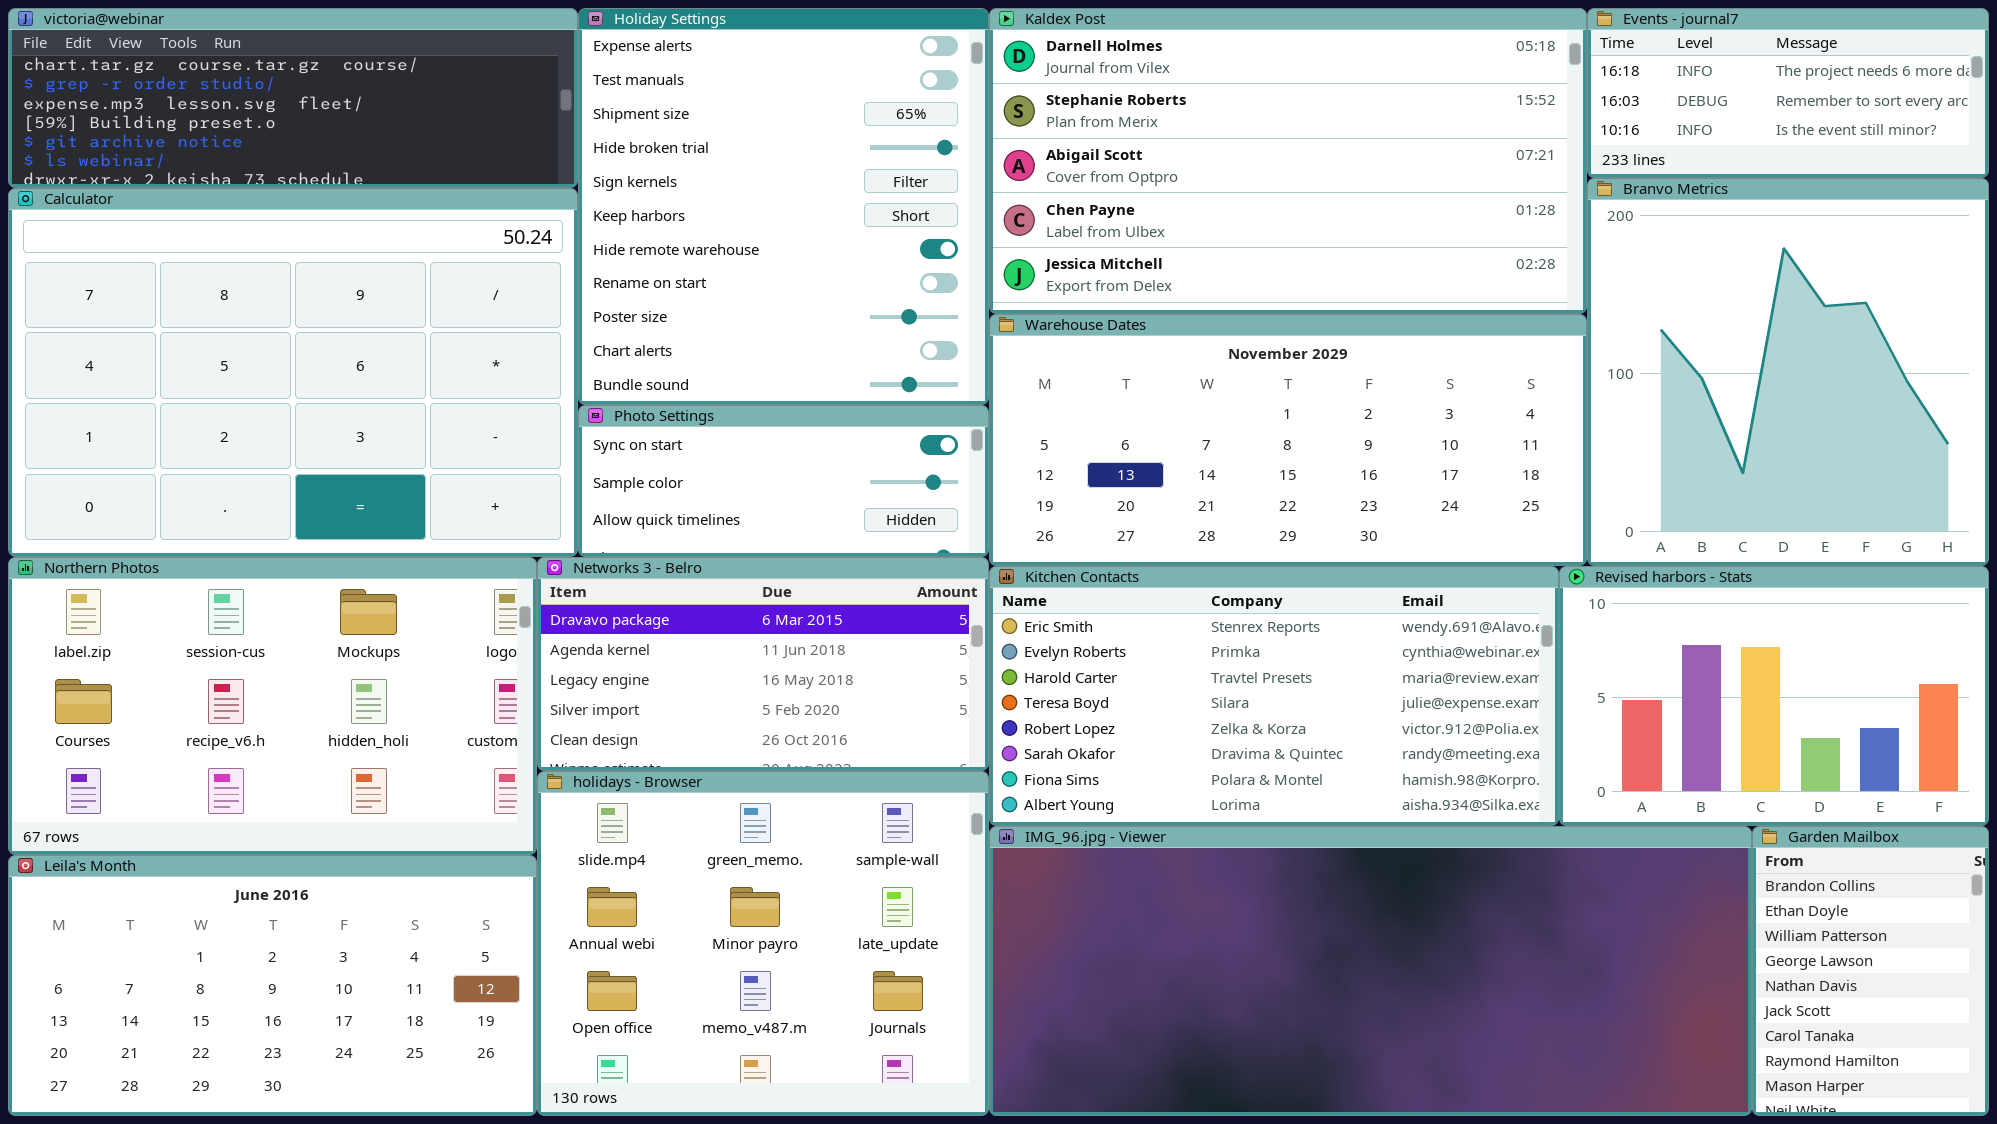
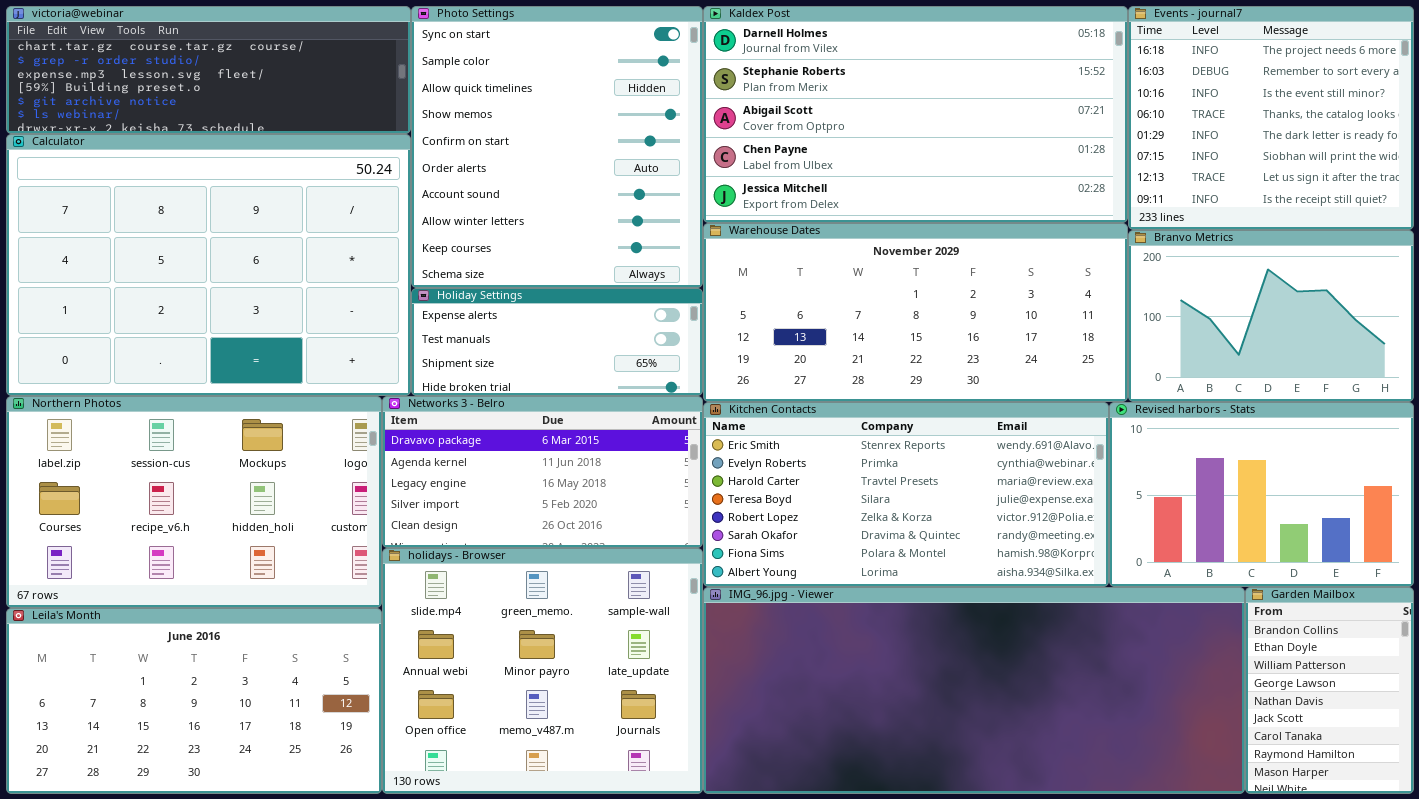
Holiday Settings: [578,8,989,405] -> [411,288,703,396], moved, resized
Events - journal7: [1587,8,1989,178] -> [1128,6,1414,230], resized
Branvo Metrics: [1587,178,1989,566] -> [1128,230,1414,402], resized
Photo Settings: [578,405,989,557] -> [411,6,703,288], moved, resized

